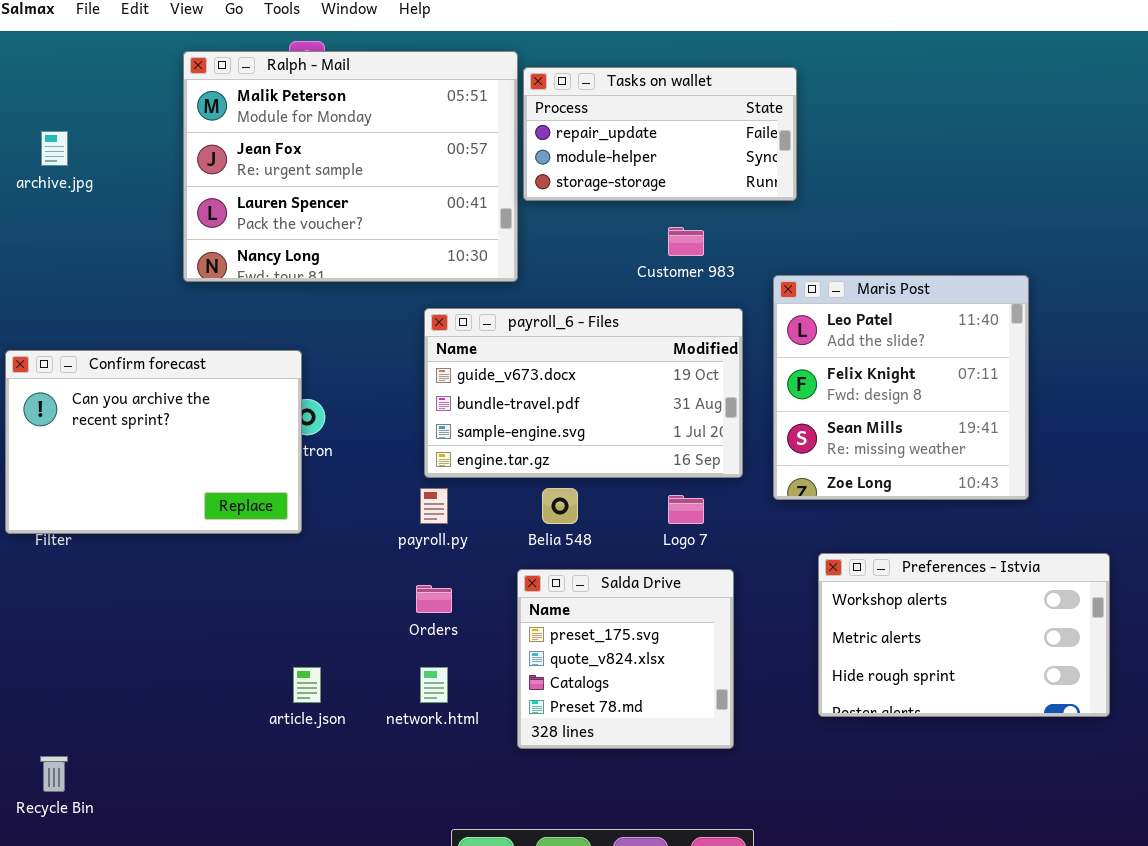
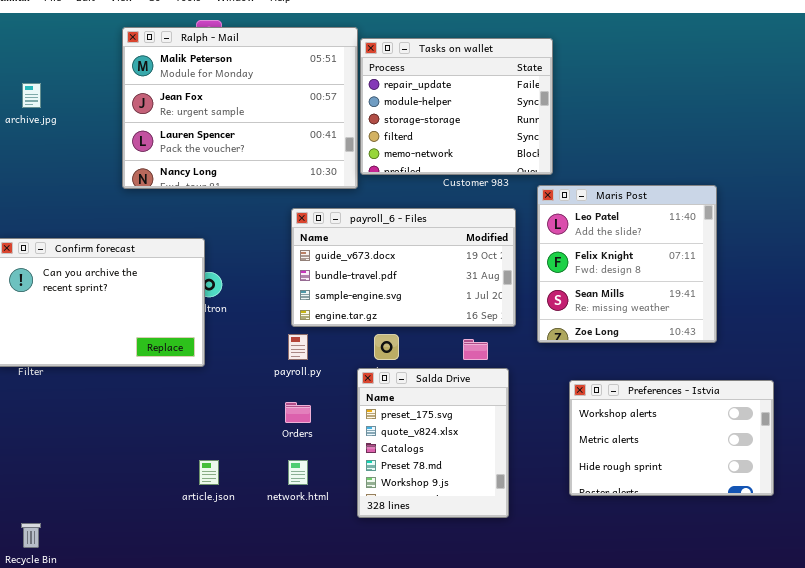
Tasks on wallet: [523,67,797,201] -> [360,38,553,175], resized
Salda Drive: [517,569,734,749] -> [357,368,509,518], resized

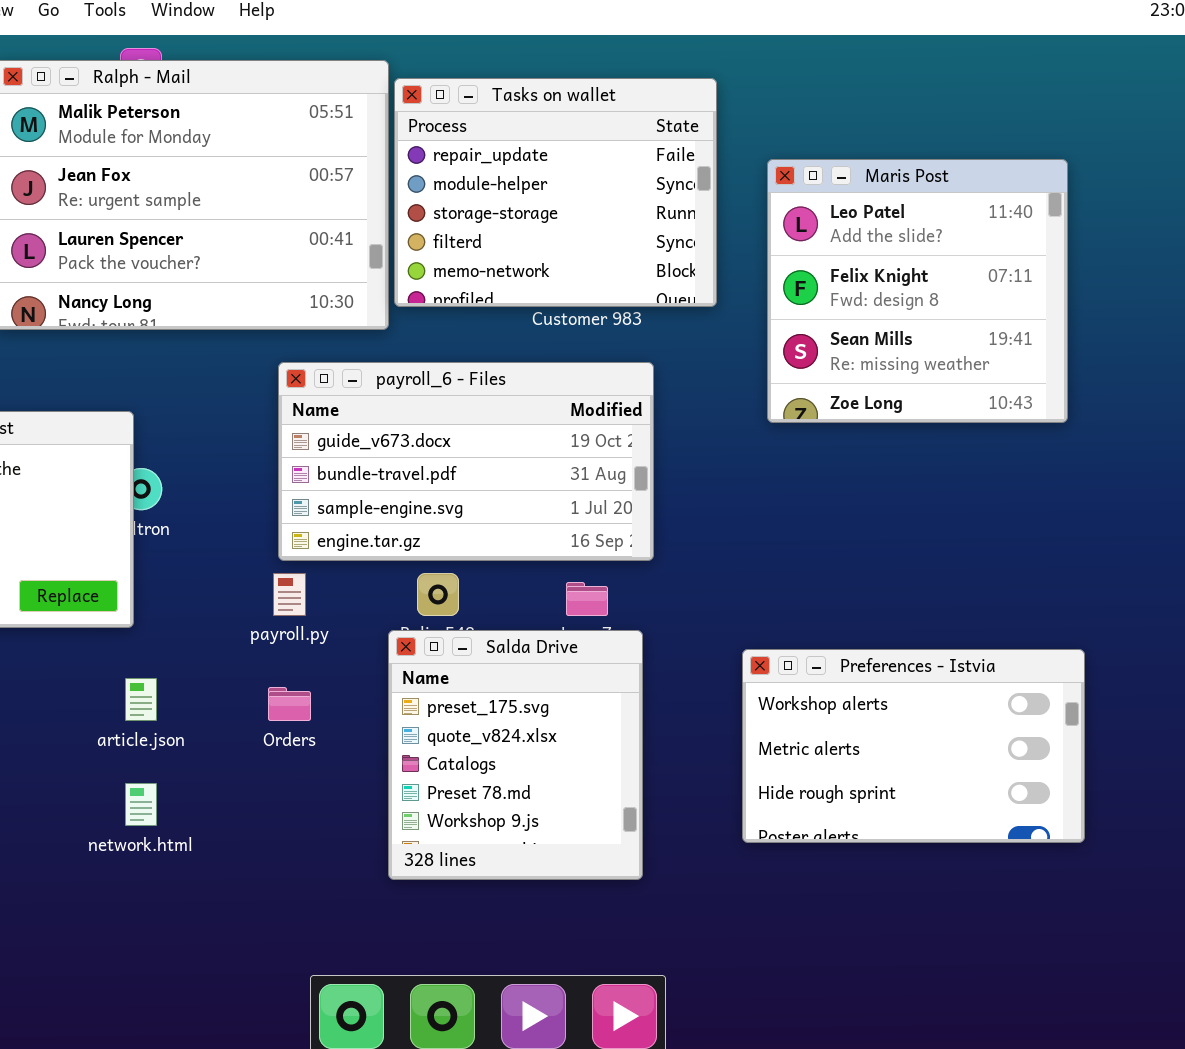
Maris Post: [537,185,717,343] -> [767,159,1068,423], moved
article.json: [199,460,219,485] -> [125,678,157,721], moved
network.html: [288,460,308,485] -> [125,783,157,826], moved

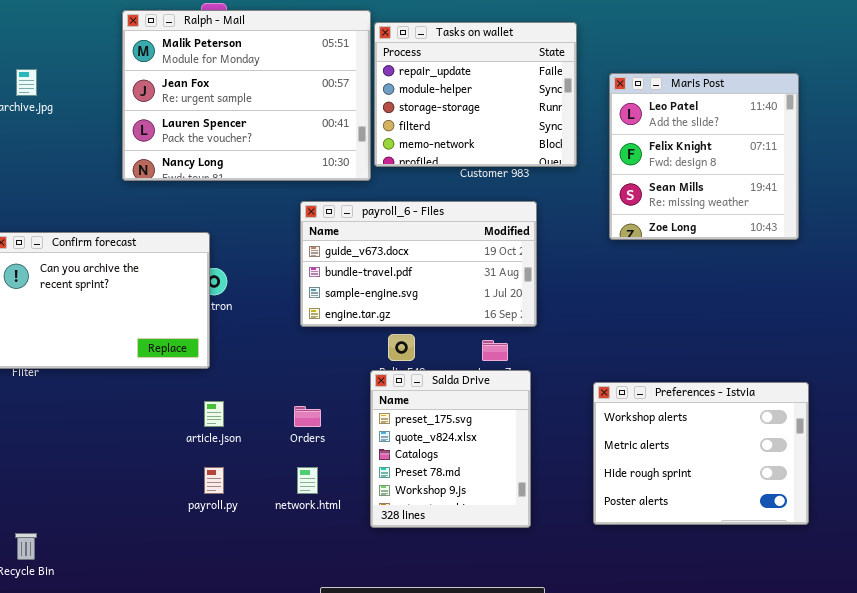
payroll.py: [273,573,306,616] -> [204,467,224,494], moved
Preferences - Istvia: [742,649,1085,843] -> [593,382,809,525], resized
network.html: [125,783,157,826] -> [297,467,318,494], moved

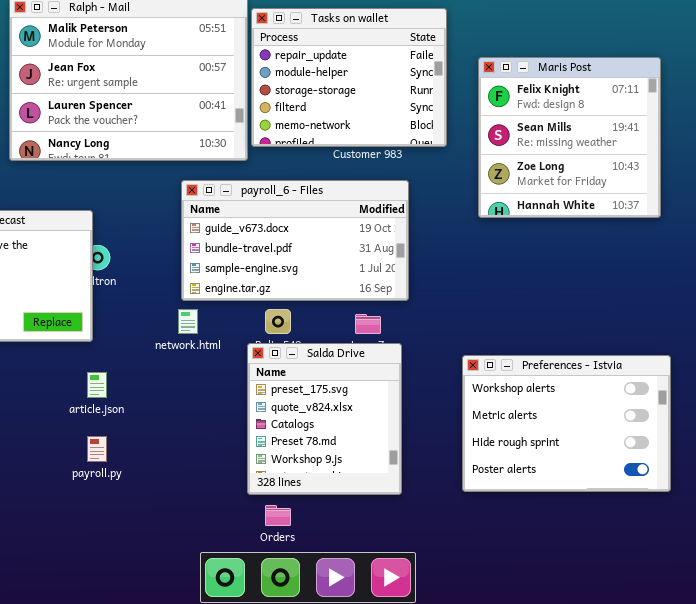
Maris Post: [609,73,799,240] -> [478,57,661,218], scrolled down 1 row
Orders: [294,406,321,427] -> [265,505,291,526], moved
network.html: [297,467,318,494] -> [178,309,198,334], moved

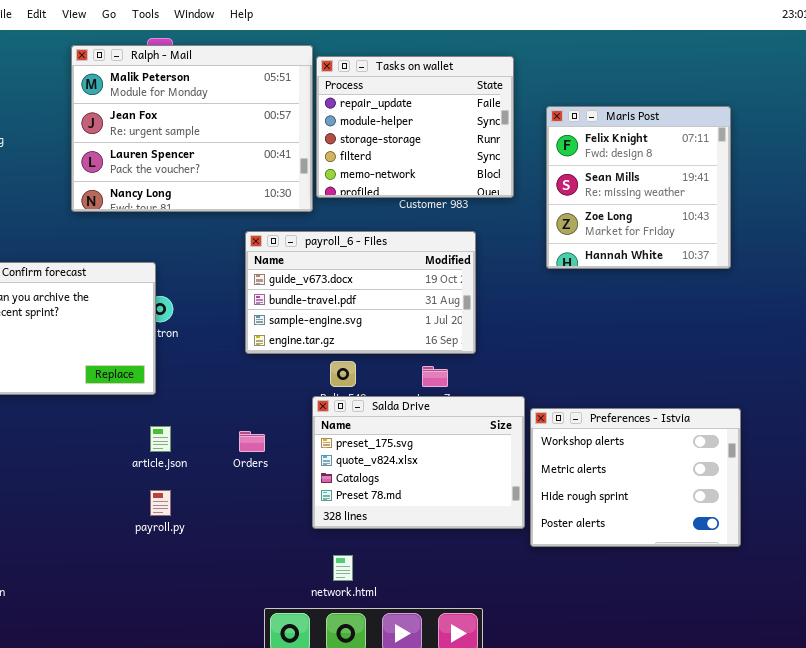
network.html: [178,309,198,334] -> [333,555,353,581], moved
Salda Drive: [247,343,402,495] -> [312,396,525,529], resized
Orders: [265,505,291,526] -> [239,431,265,452], moved

